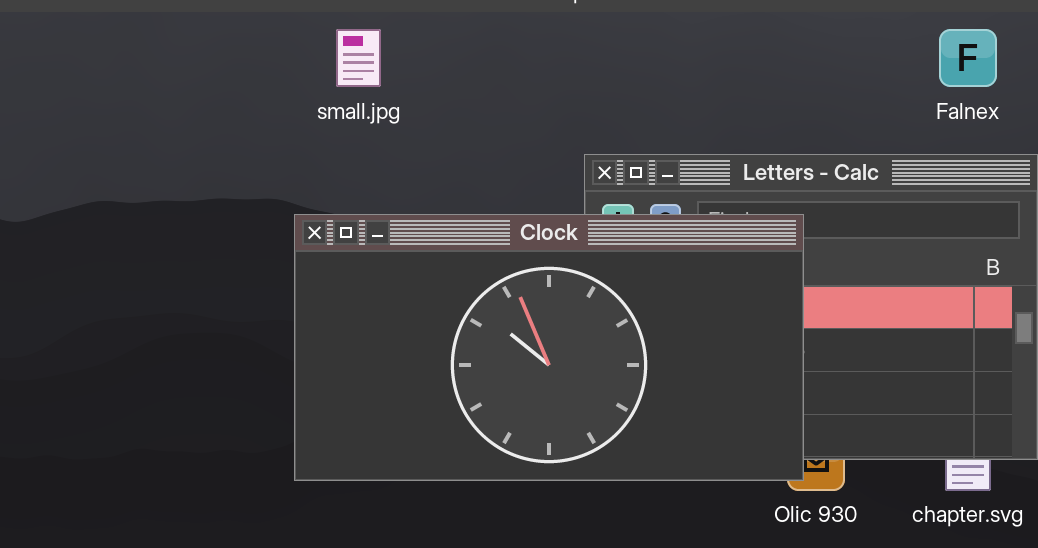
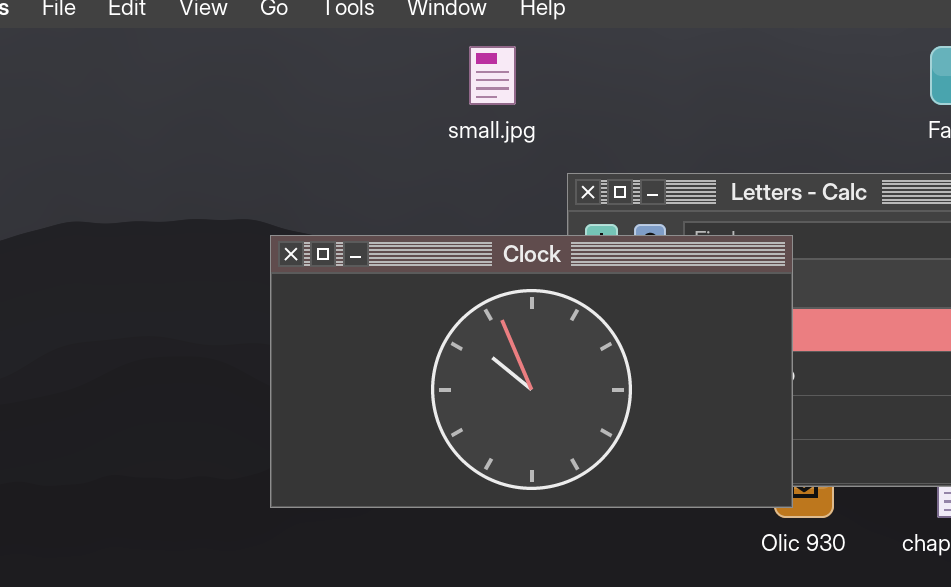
small.jpg: [336,29,381,87] -> [469,46,516,105], moved

